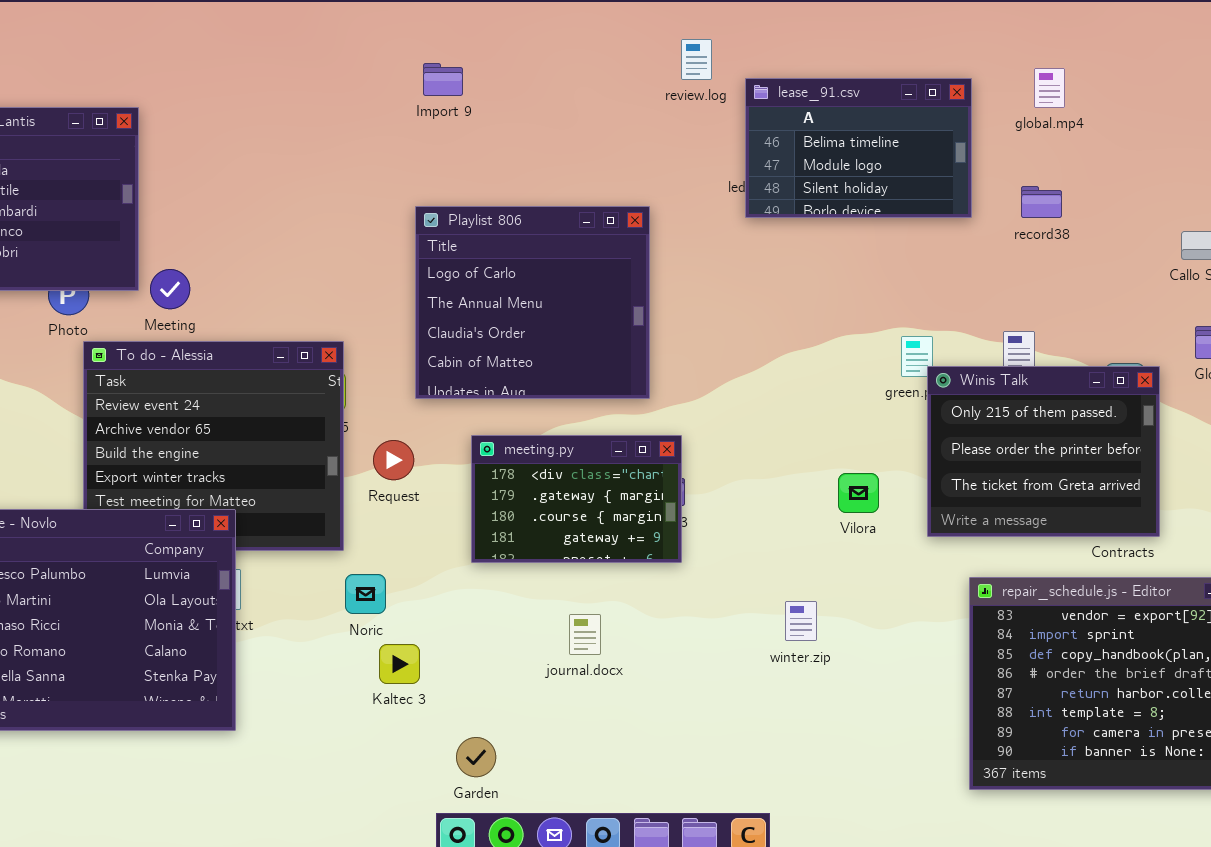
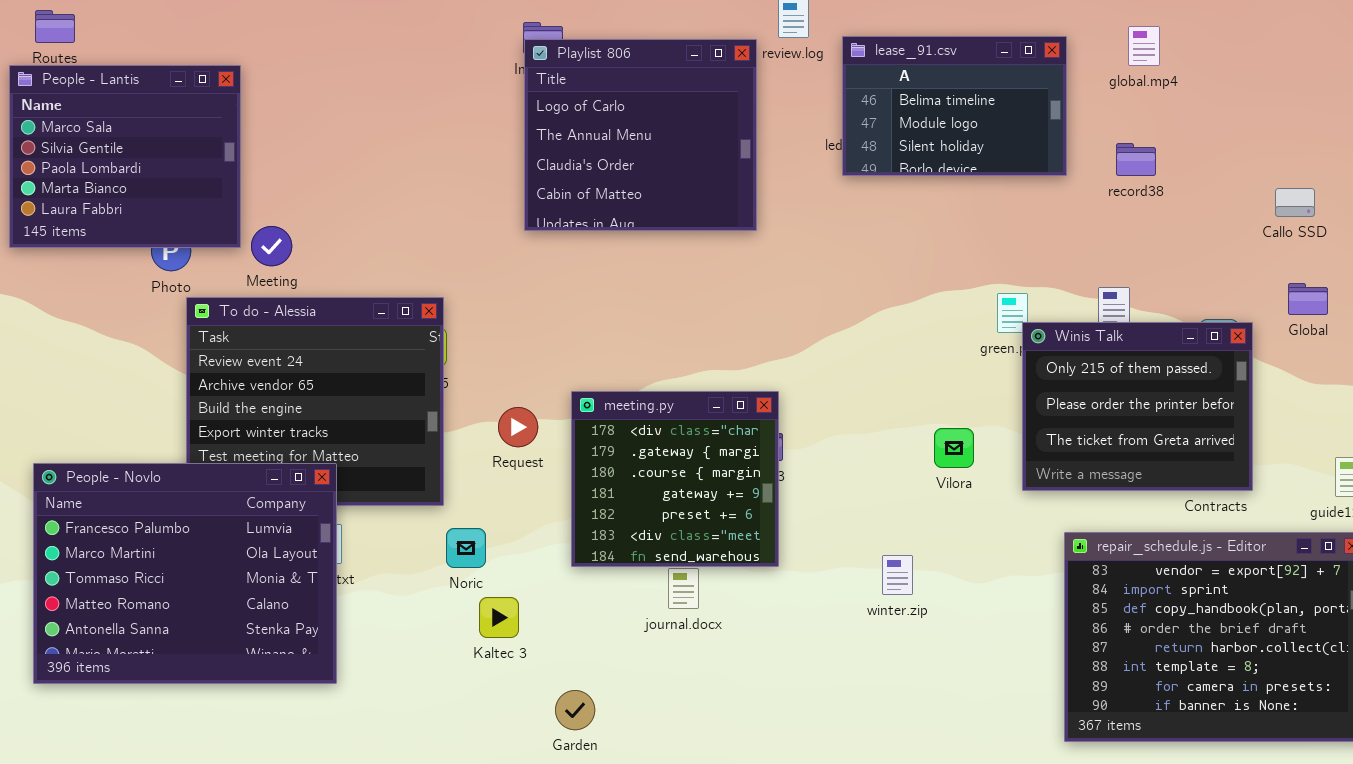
Playlist 806: [415,206,650,399] -> [524,39,757,231], moved
meeting.py: [471,435,682,563] -> [571,391,779,567], resized
Request: [373,440,414,480] -> [498,407,538,447], moved

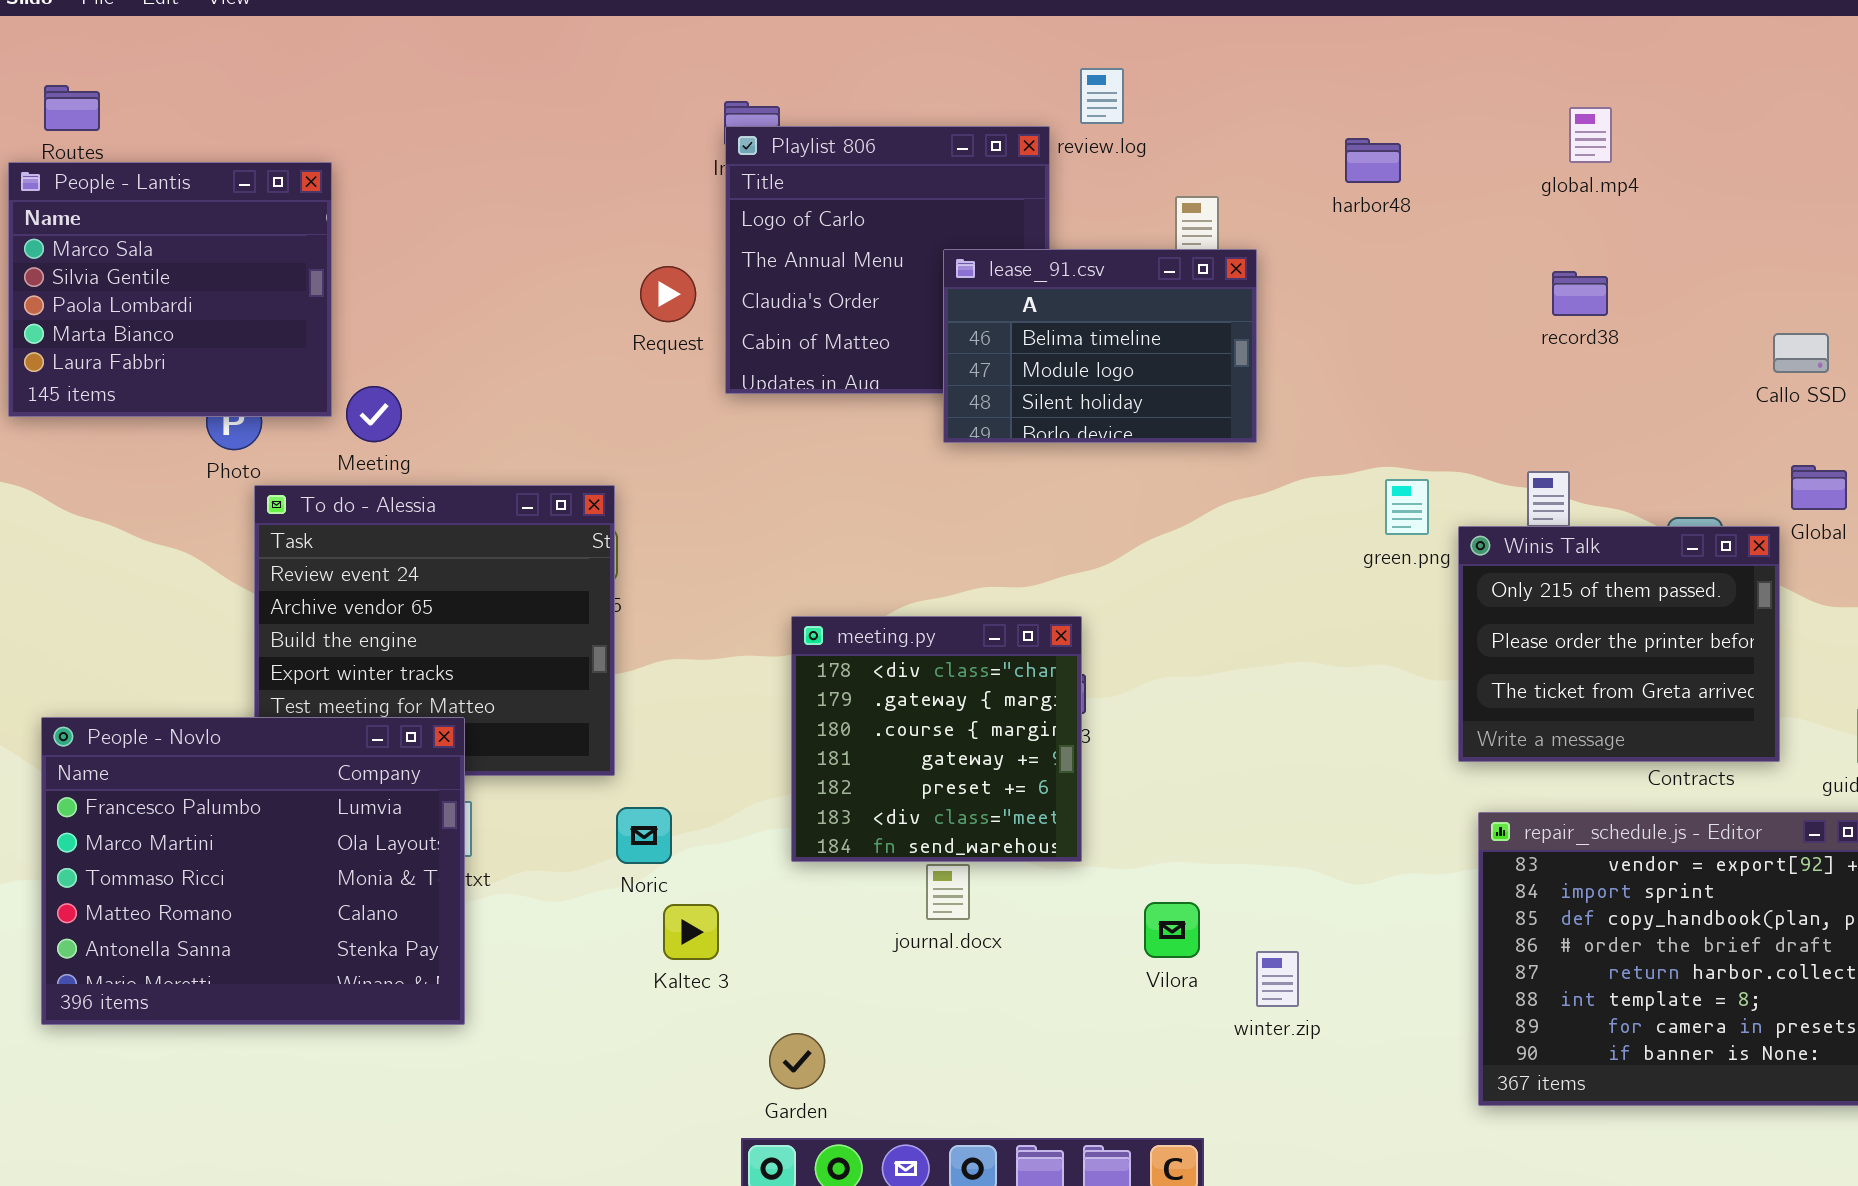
lease_91.csv: [842,36,1067,176] -> [943,249,1257,443], moved
Winis Talk: [1022,322,1253,491] -> [1458,526,1780,762], moved
Request: [498,407,538,447] -> [640,266,696,322], moved
Vilora: [934,428,974,468] -> [1144,902,1200,958], moved
winter.zip: [882,555,913,595] -> [1256,951,1299,1007], moved

